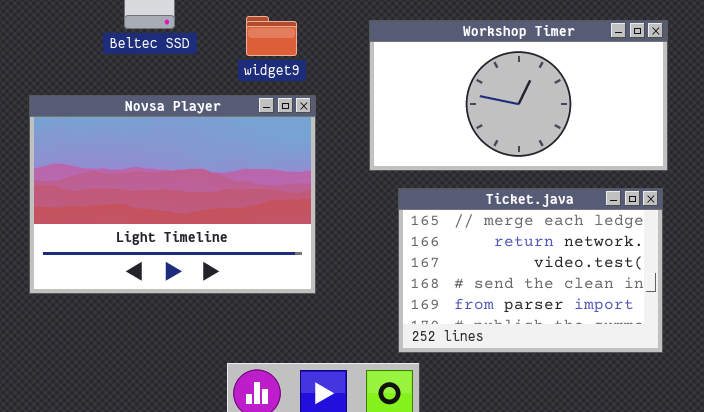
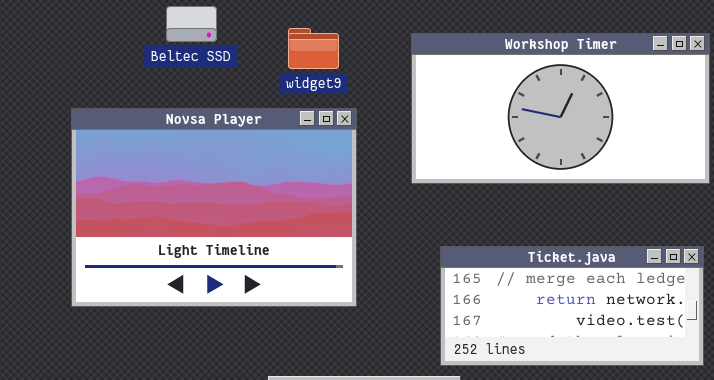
Ticket.java: [398,188,663,353] -> [440,246,704,366], resized

